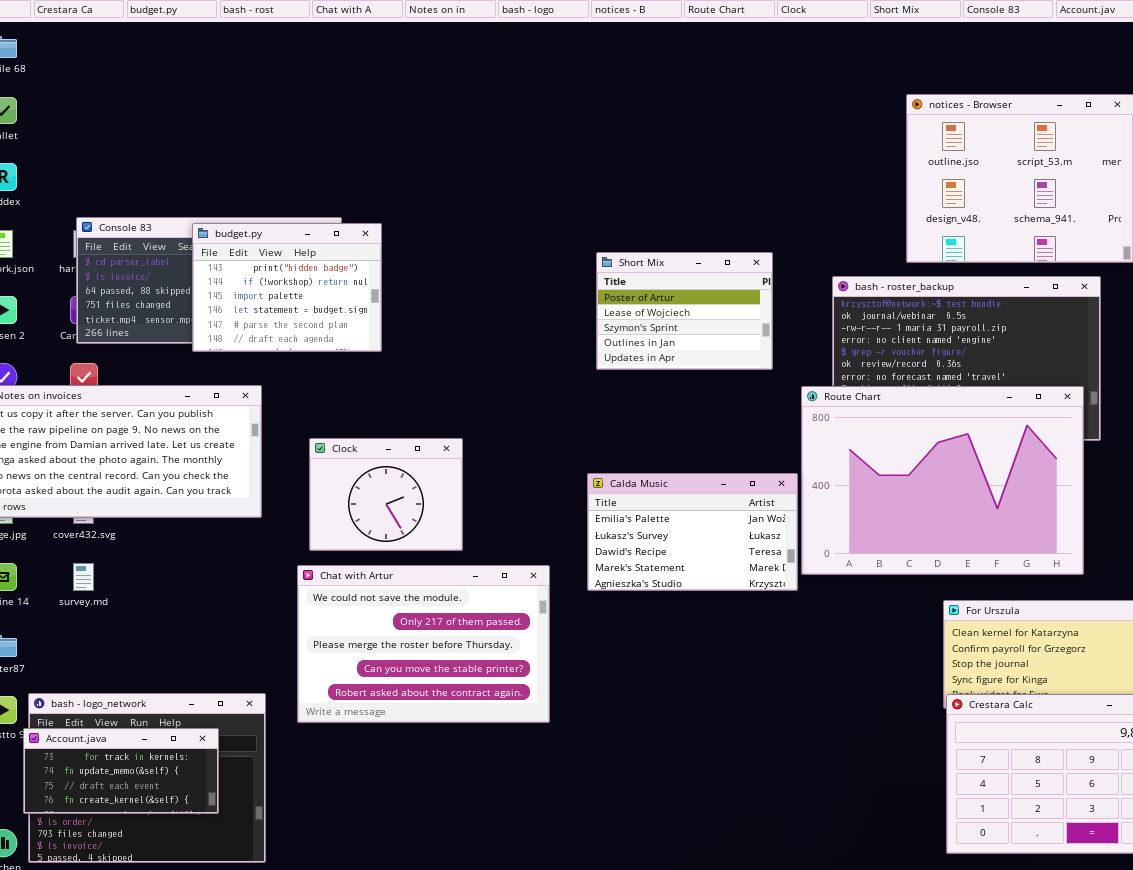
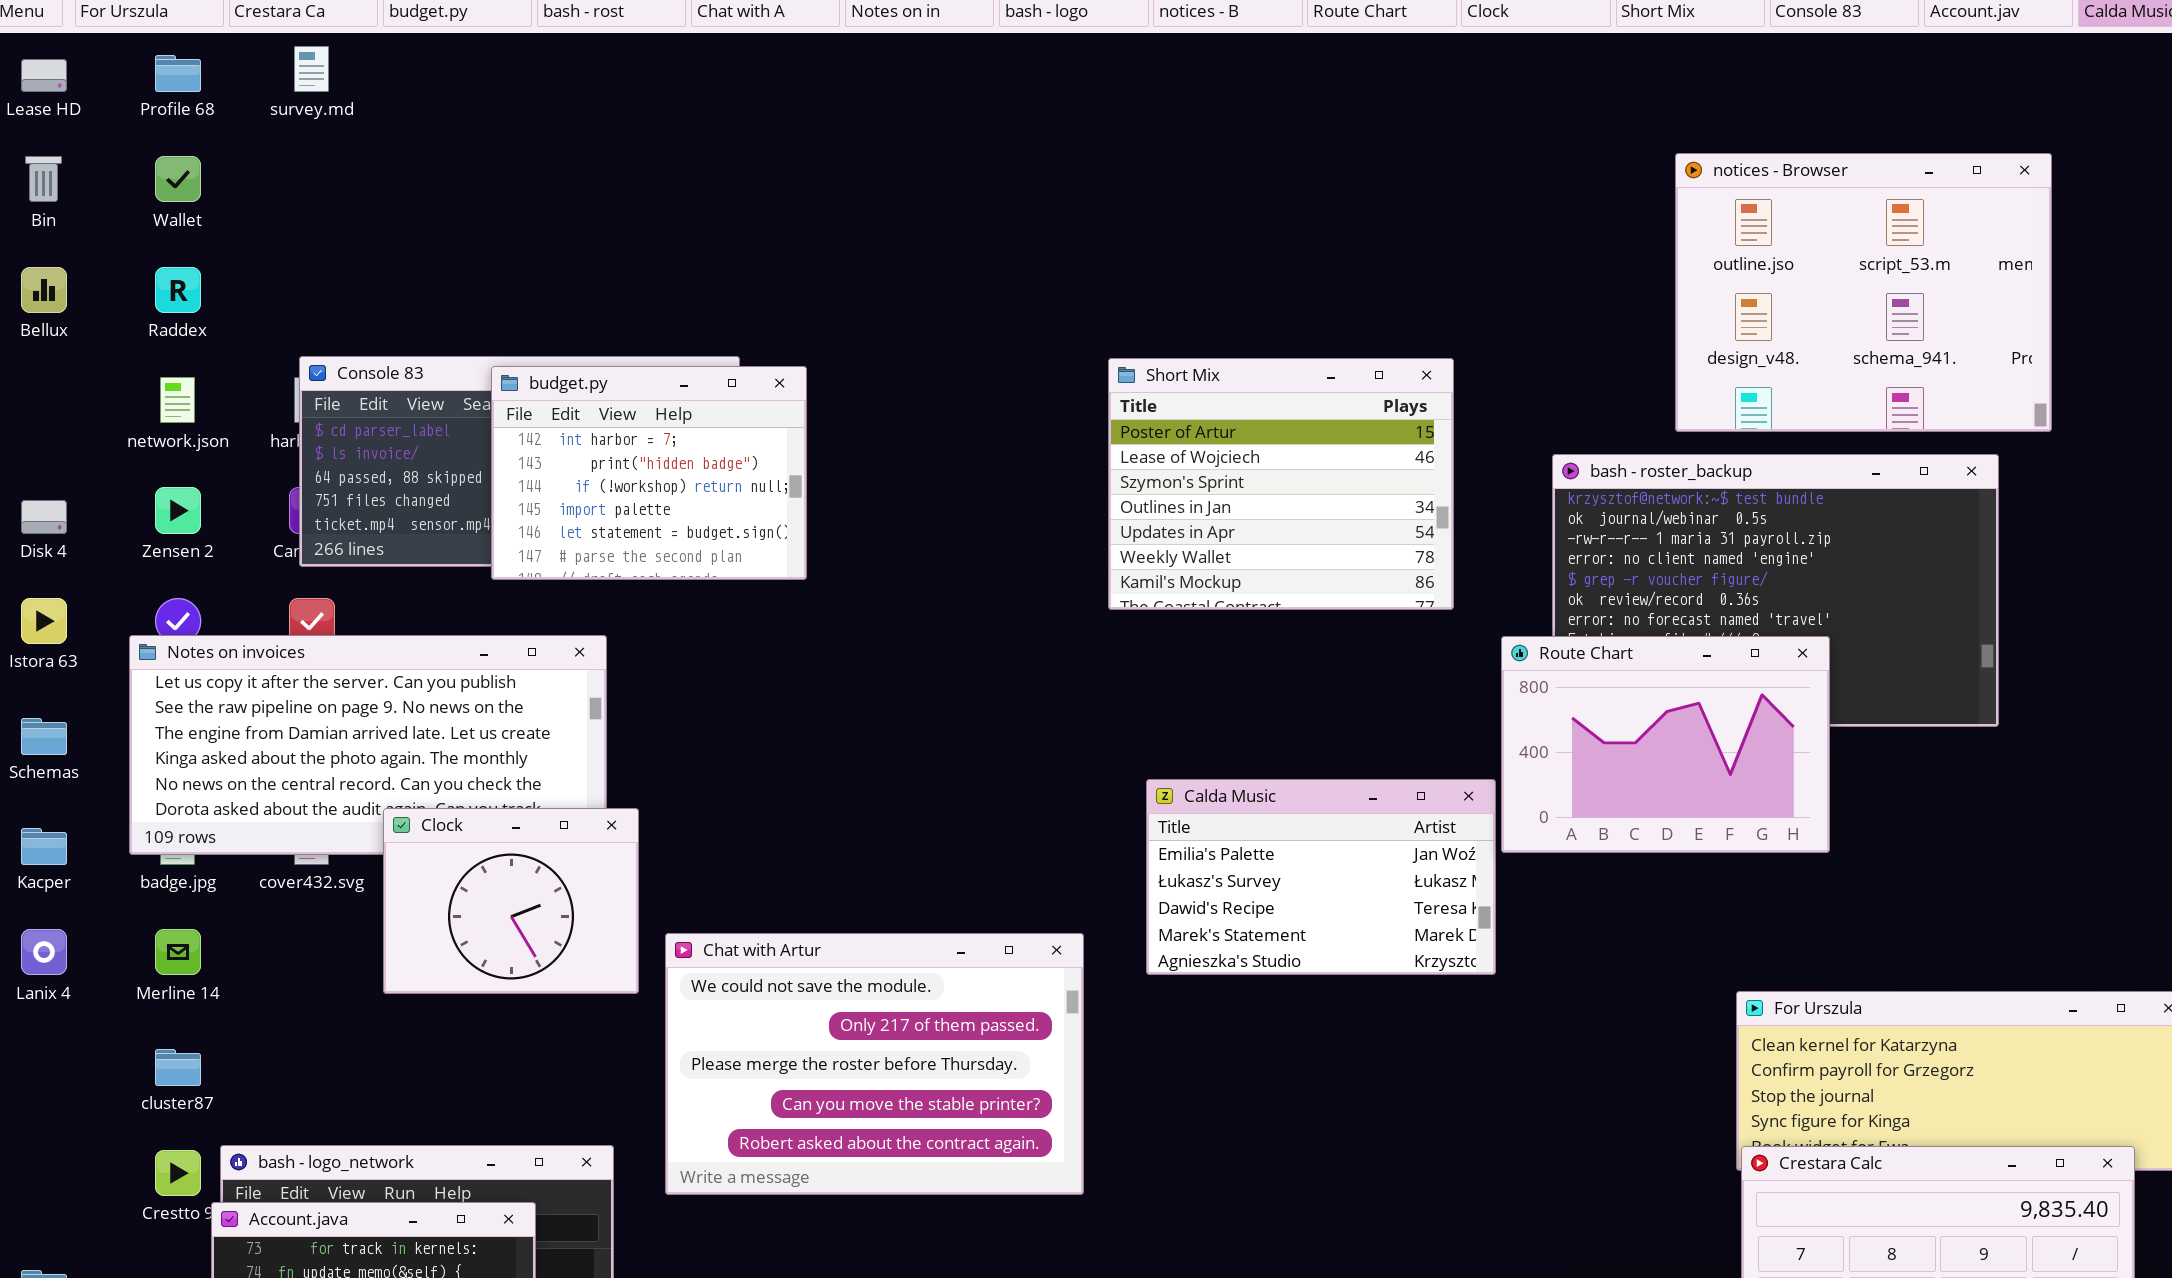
budget.py: [192,223,382,352] -> [491,366,807,580], scrolled up 1 row
Short Mix: [596,252,773,370] -> [1108,358,1454,610], resized
Route Chart: [801,386,1084,575] -> [1501,636,1830,853], resized
Clock: [309,438,463,551] -> [383,808,639,994], moved
survey.md: [73,563,94,591] -> [294,46,329,92], moved

